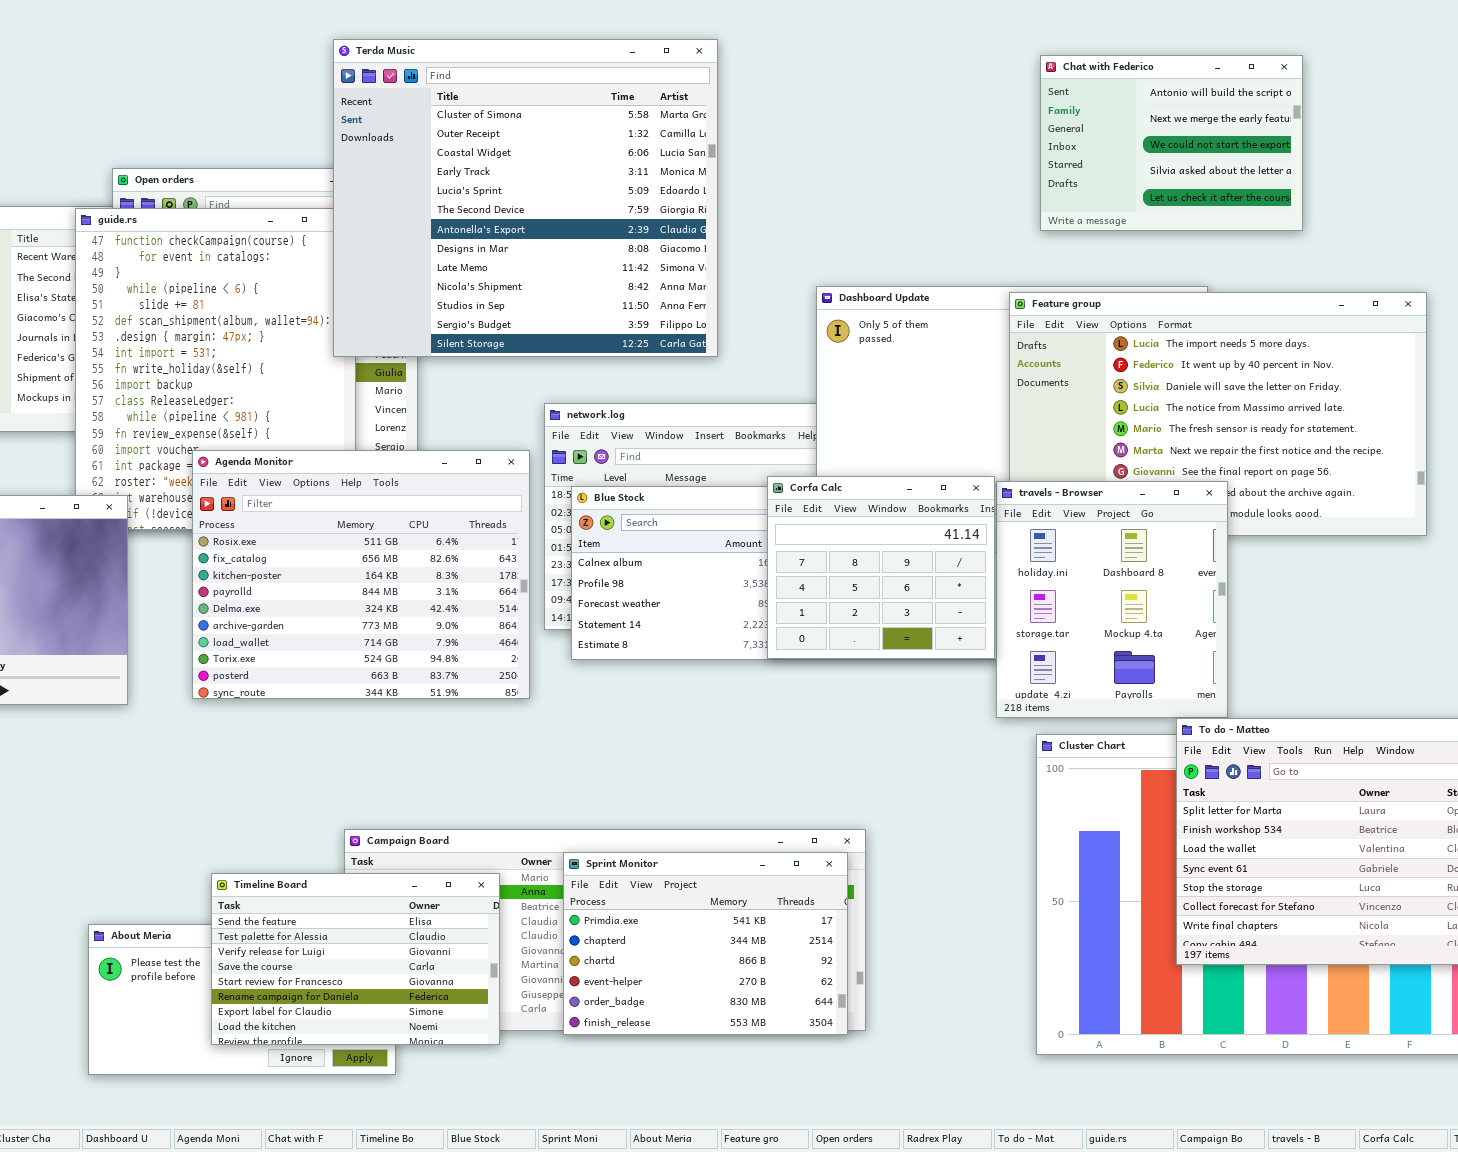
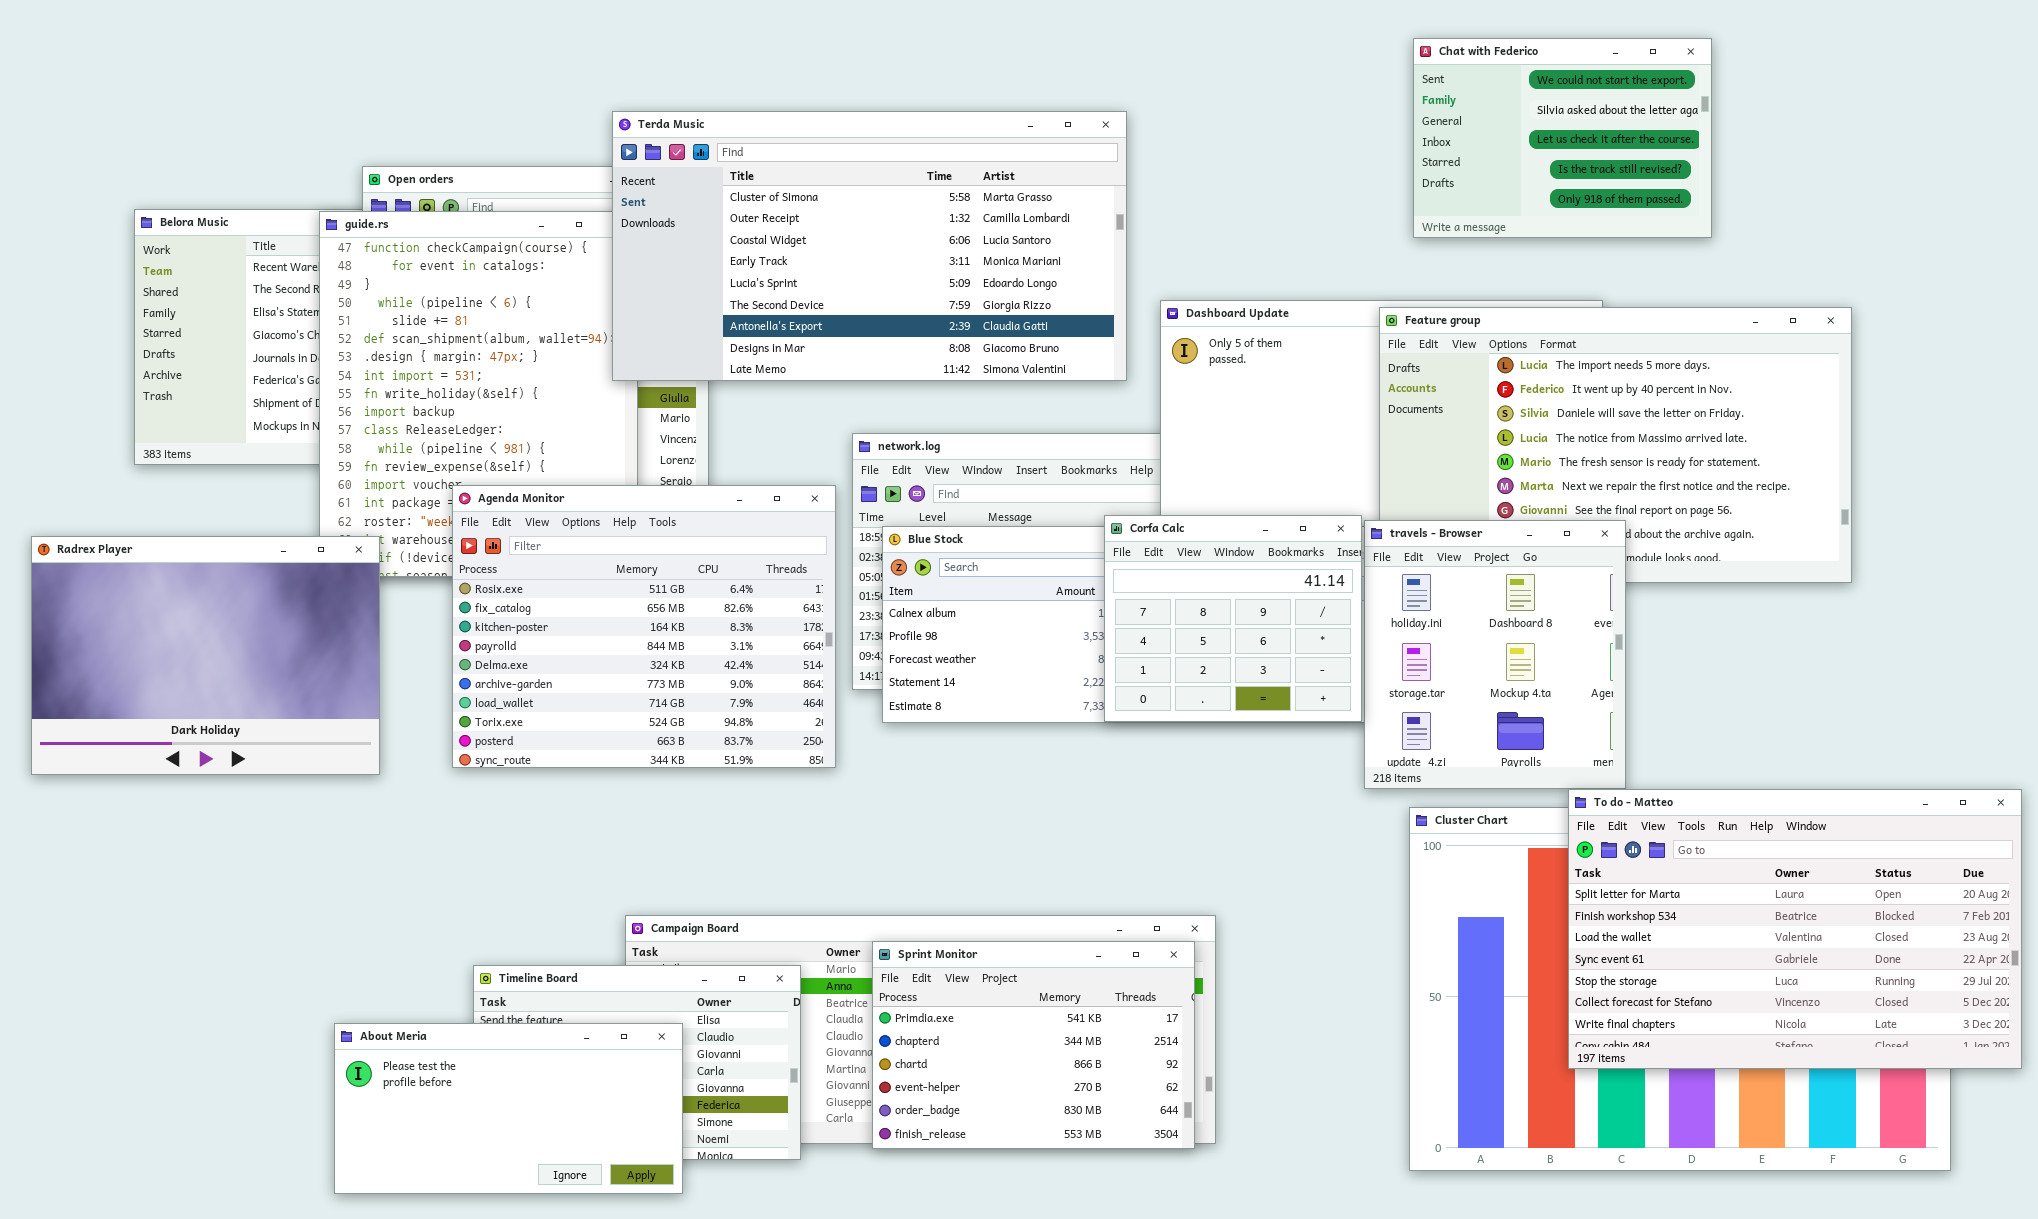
Terda Music: [333,39,718,357] -> [612,111,1127,381], resized
Chat with Federico: [1040,55,1303,231] -> [1413,38,1712,238], scrolled down 2 rows
About Meria: [88,924,396,1075] -> [334,1023,683,1194], raised

